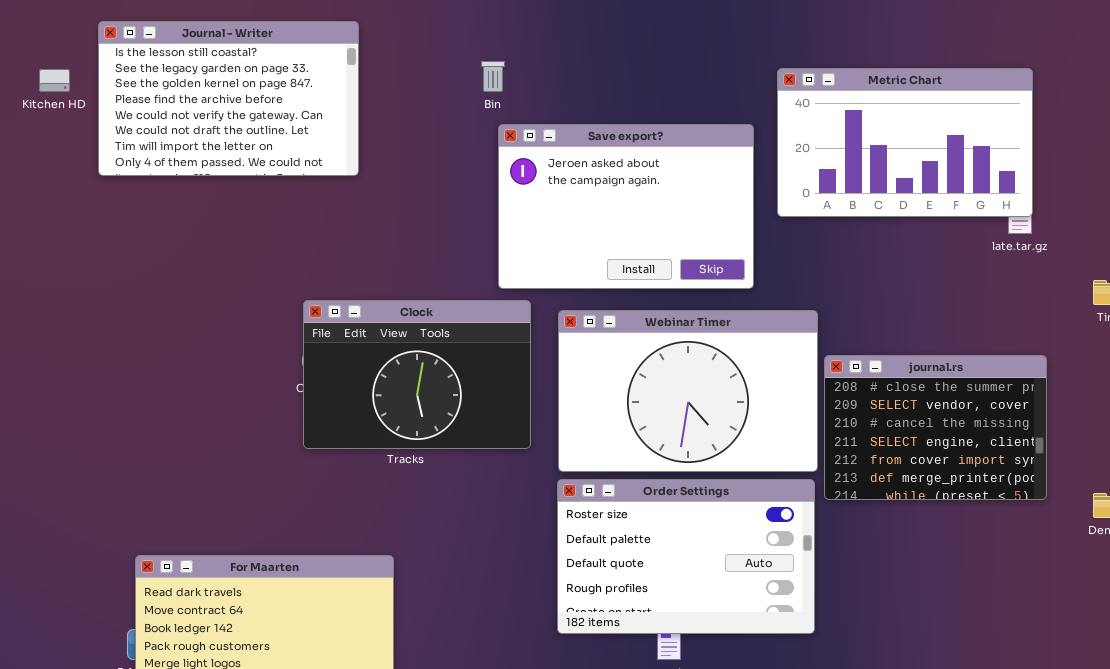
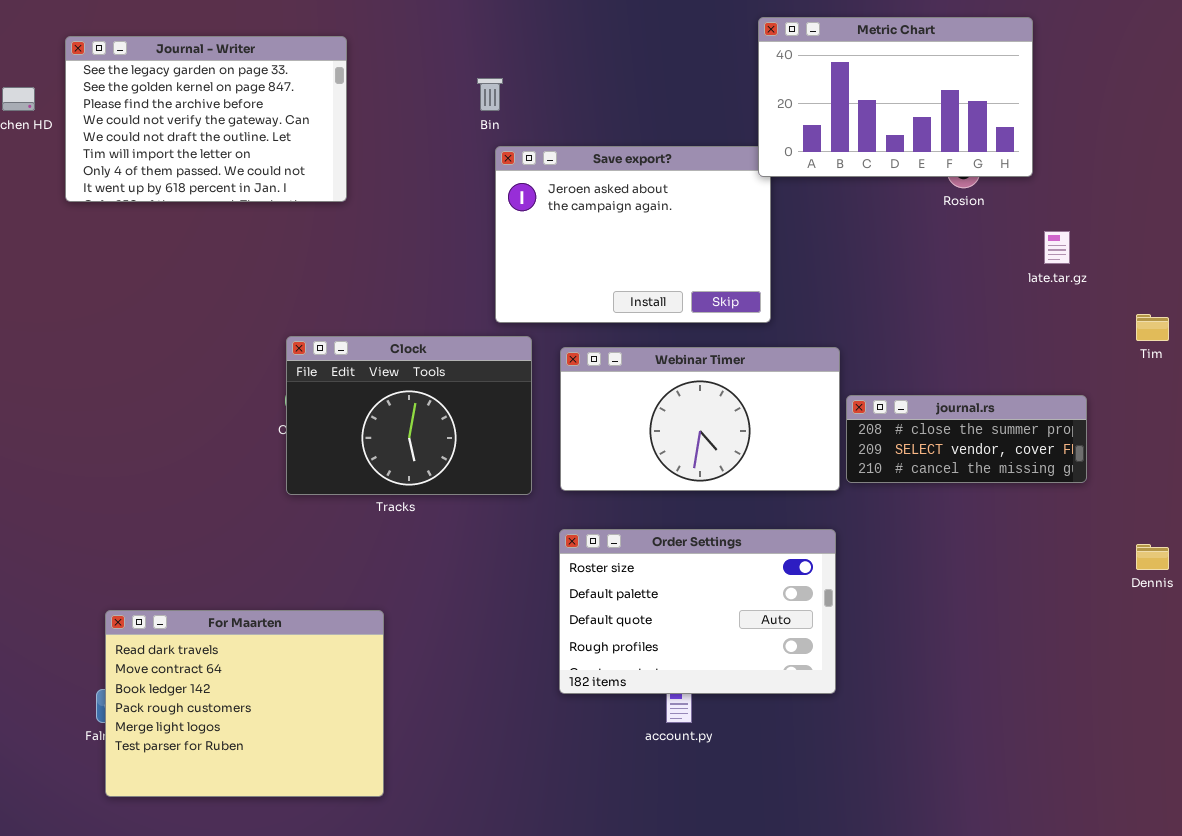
Journal - Writer: [98,21,359,176] -> [65,36,347,202], scrolled down 1 row
Metric Chart: [777,68,1033,217] -> [758,17,1033,177], moved
Webinar Timer: [558,310,818,472] -> [560,347,840,491], resized
journal.rs: [824,355,1047,500] -> [846,395,1087,483], resized

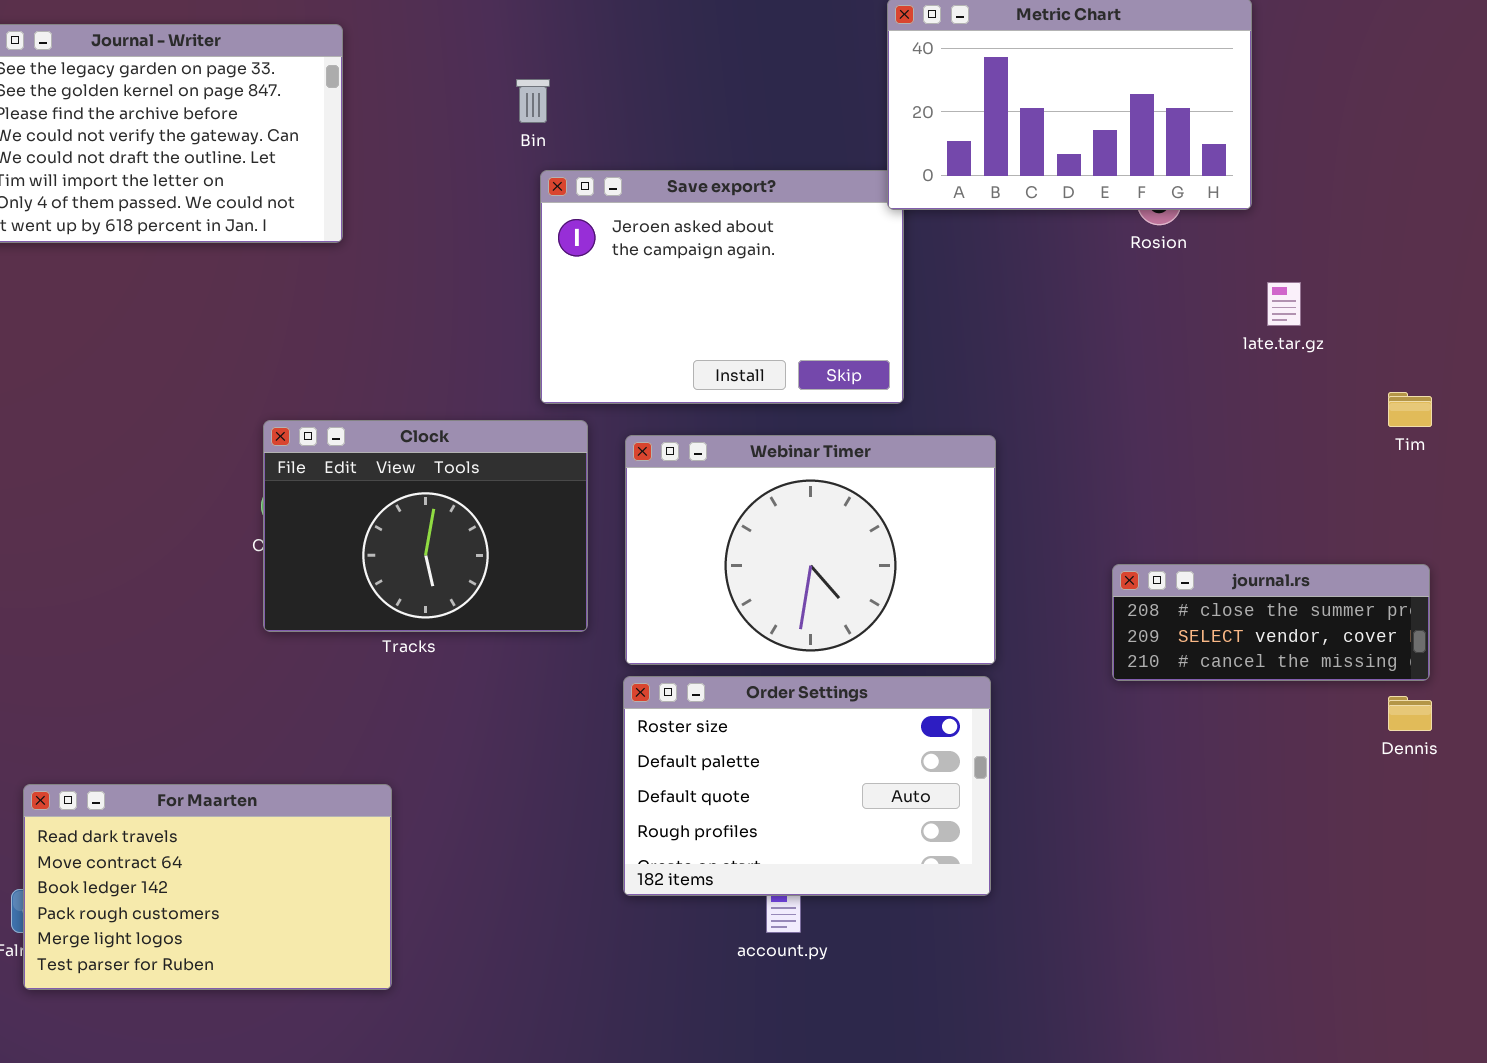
Webinar Timer: [560,347,840,491] -> [625,435,996,665], resized
journal.rs: [846,395,1087,483] -> [1112,564,1430,681], moved
For Maarten: [105,610,384,797] -> [23,784,392,990], resized

